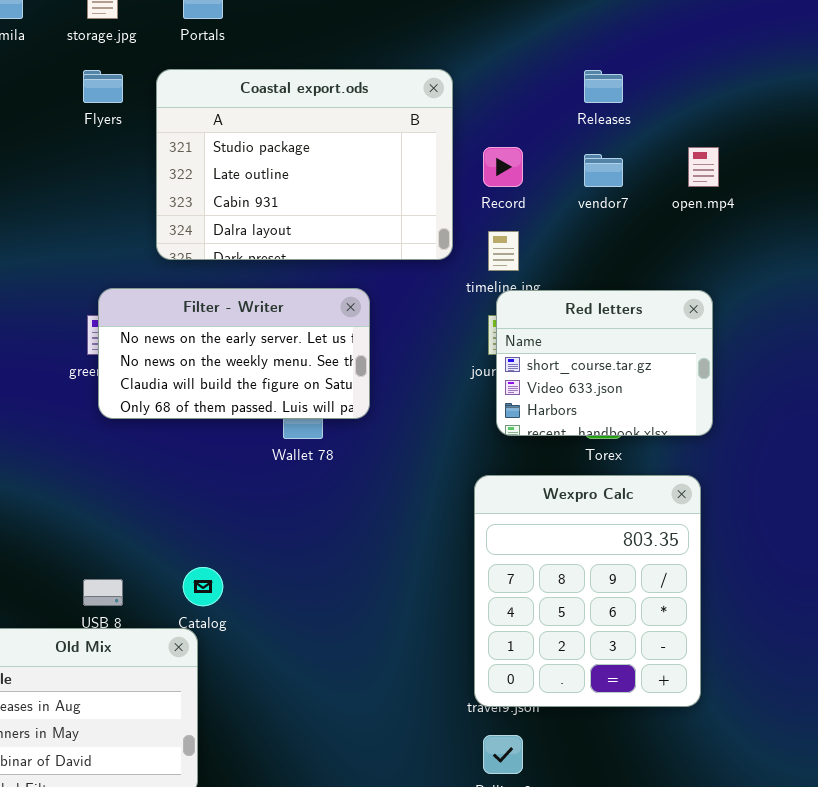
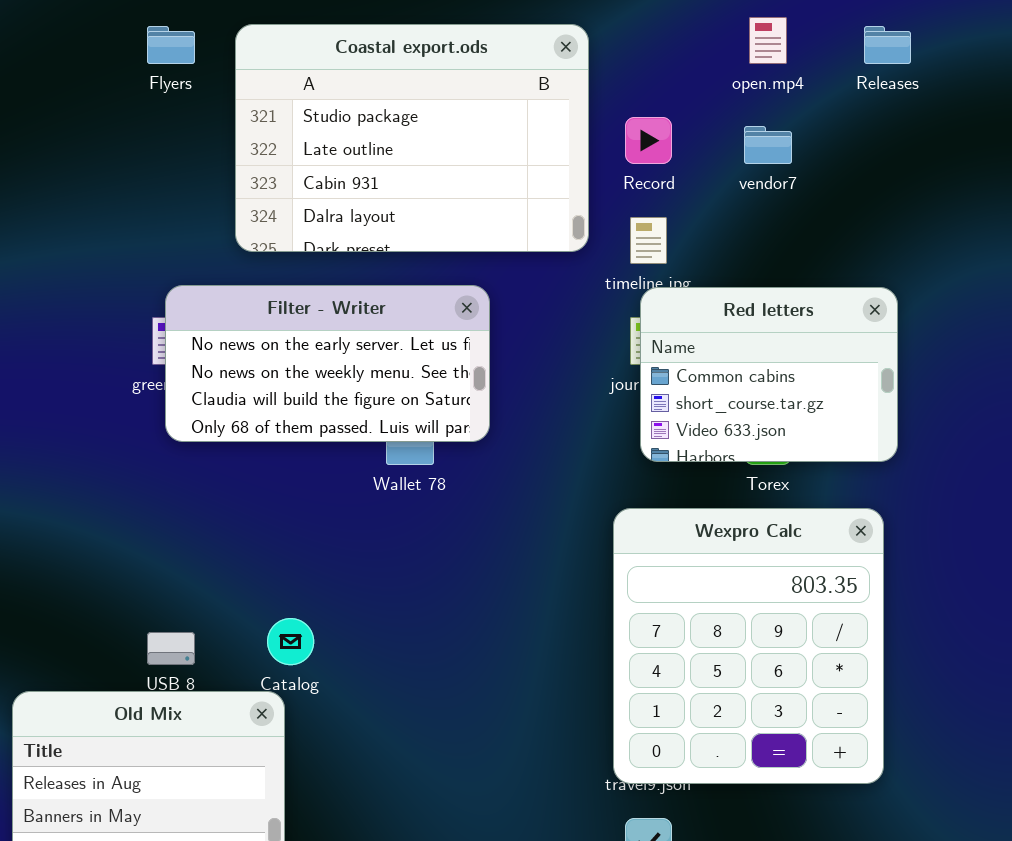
Releases: [584,70,623,103] -> [864,26,911,64], moved
open.mp4: [688,147,719,187] -> [749,17,787,64], moved
Red letters: [496,290,713,436] -> [640,287,898,462], scrolled up 1 row

